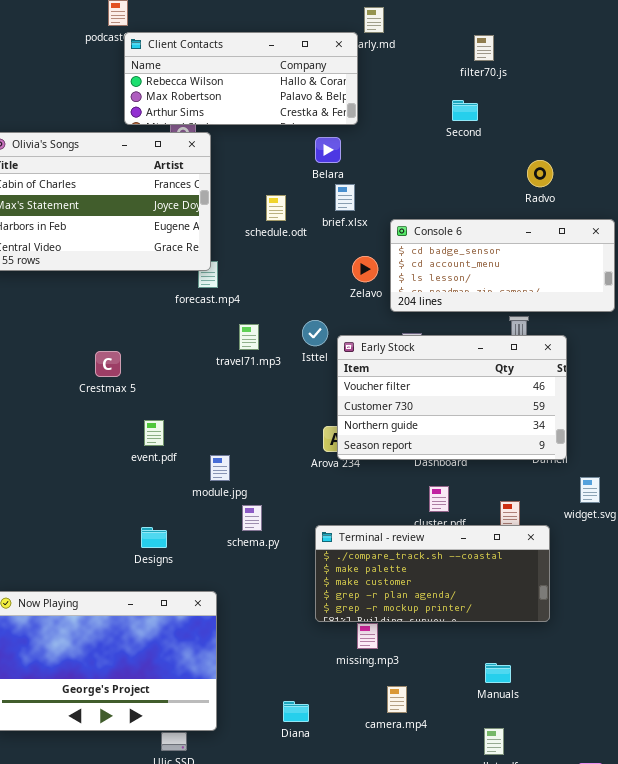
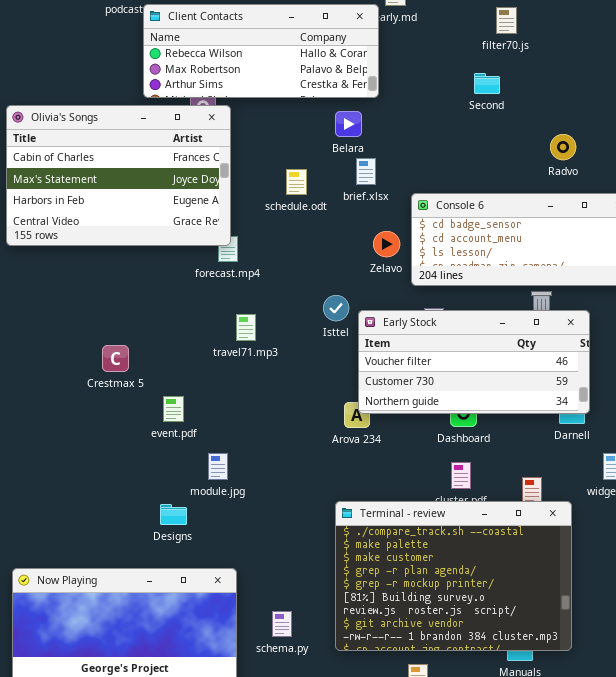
travel71.mp3: [239,324,259,350] -> [236,314,256,341], moved
Early Stock: [337,335,567,460] -> [358,310,590,414], resized
Crestmax 5: [95,351,121,377] -> [102,345,129,372], moved
module.jpg: [210,455,230,481] -> [208,453,228,480], moved
schema.py: [242,505,262,531] -> [272,611,292,637], moved
Terminal - review: [315,525,550,622] -> [335,501,572,651], resized

